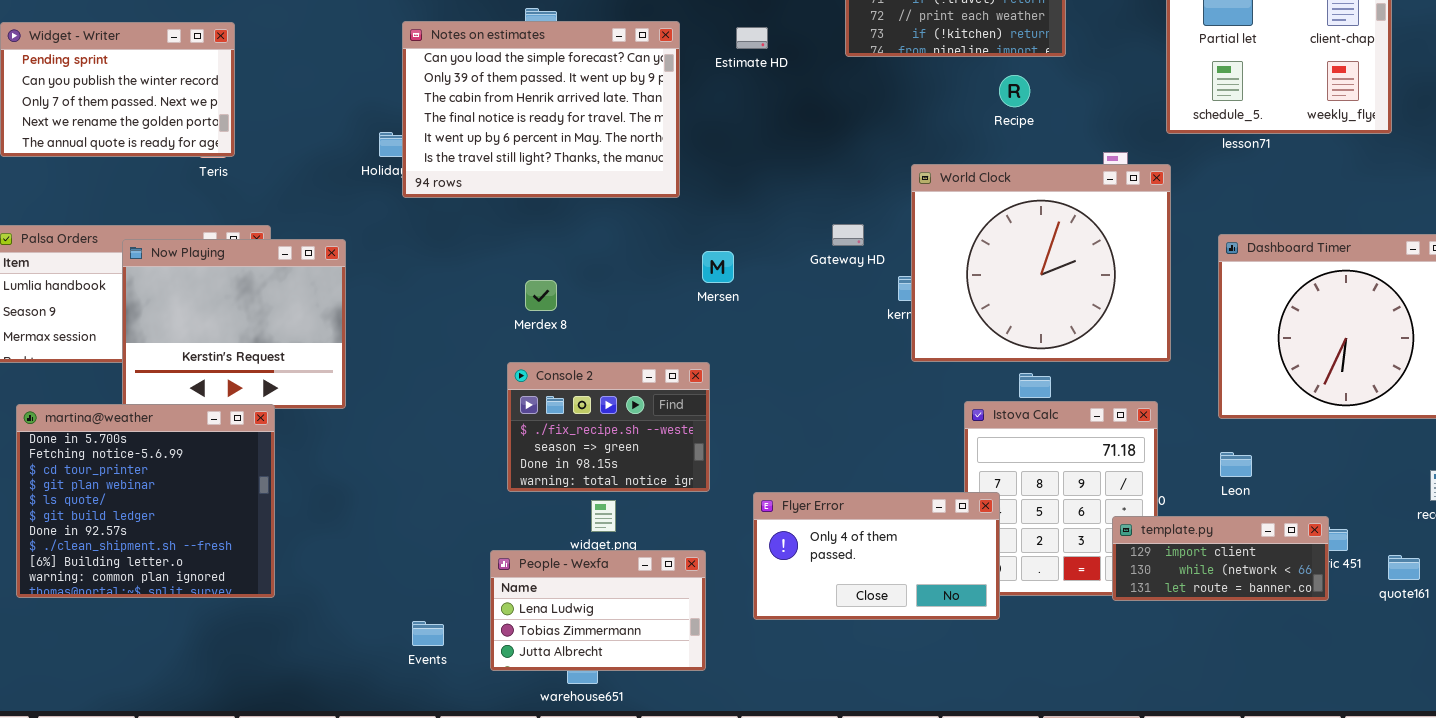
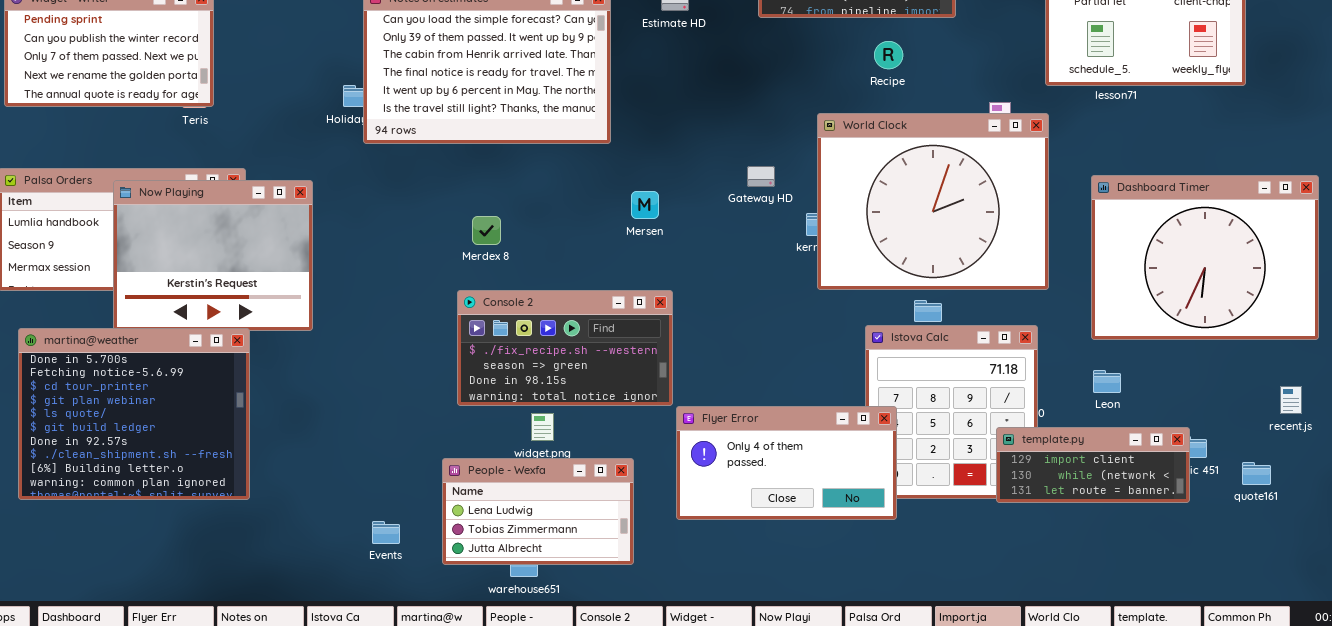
Recipe: [999,75,1030,107] -> [874,41,903,69], moved
Console 2: [507,362,710,492] -> [457,290,673,406], resized

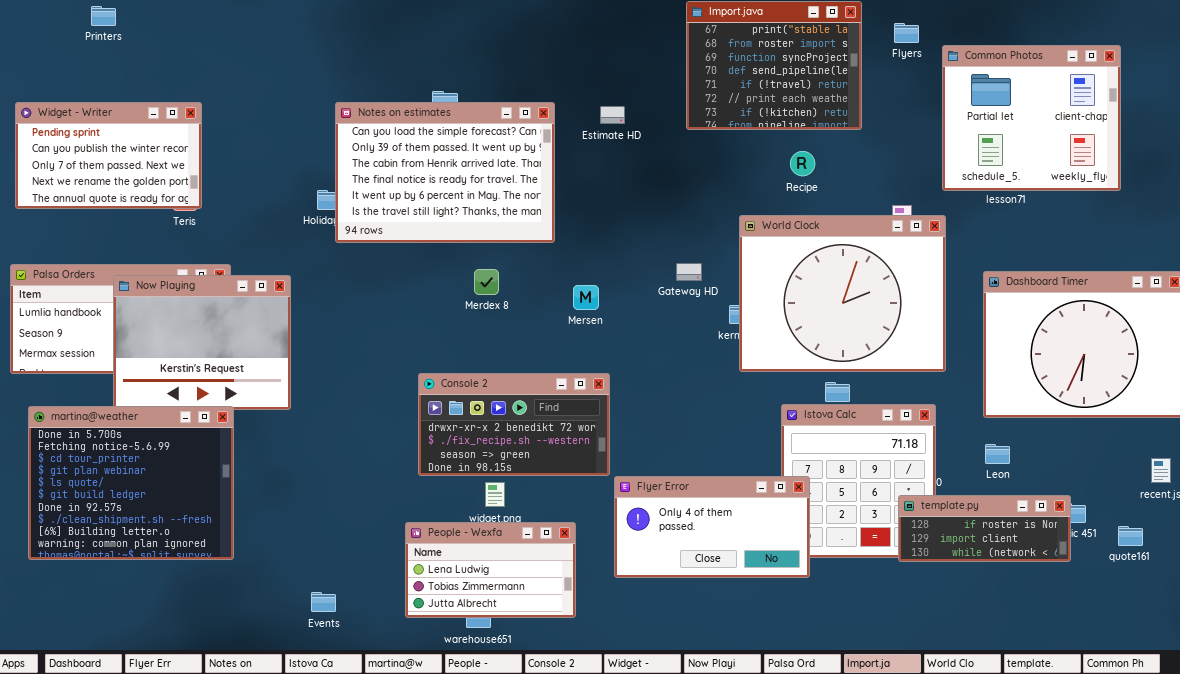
Merdex 8: [472,216,501,245] -> [474,269,499,295], moved
Console 2: [457,290,673,406] -> [418,373,610,476], scrolled up 1 row
template.py: [996,427,1190,503] -> [898,495,1071,562], scrolled up 1 row
Events: [372,521,400,544] -> [311,592,336,612], moved

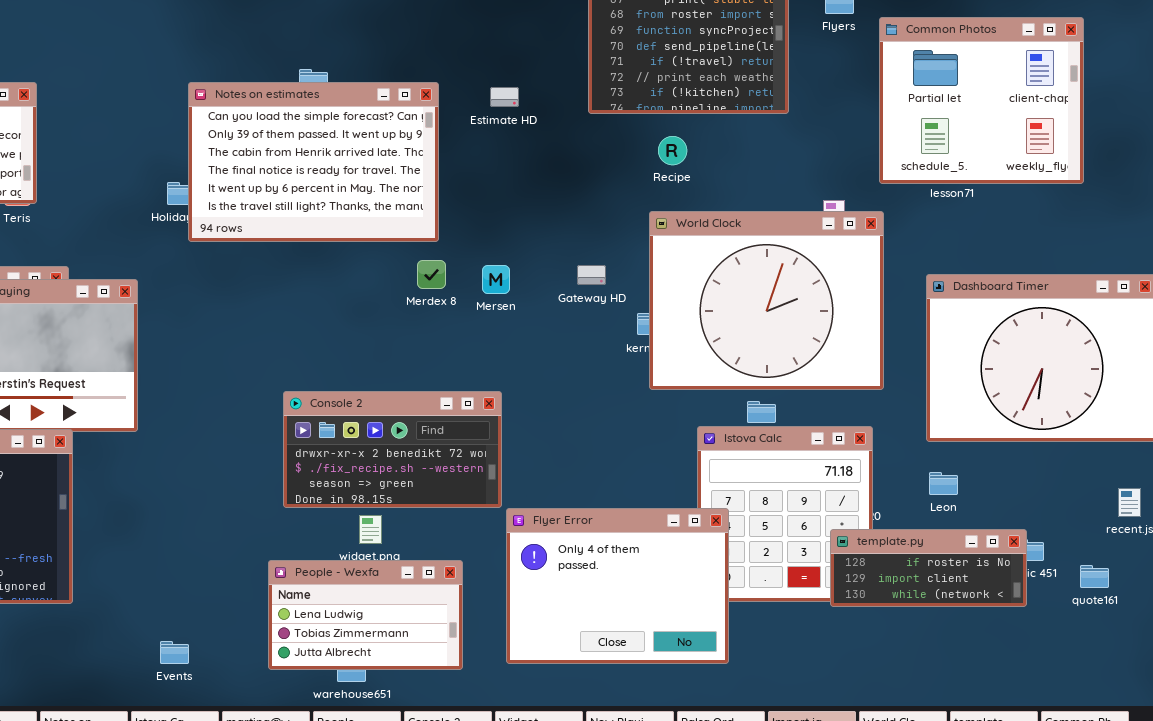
Recipe: [790,151,815,176] -> [658,136,687,165], moved
Merdex 8: [474,269,499,295] -> [417,260,446,289], moved
Mersen: [573,285,599,310] -> [482,265,510,294], moved
Flyer Error: [614,476,810,578] -> [506,508,729,664], resized

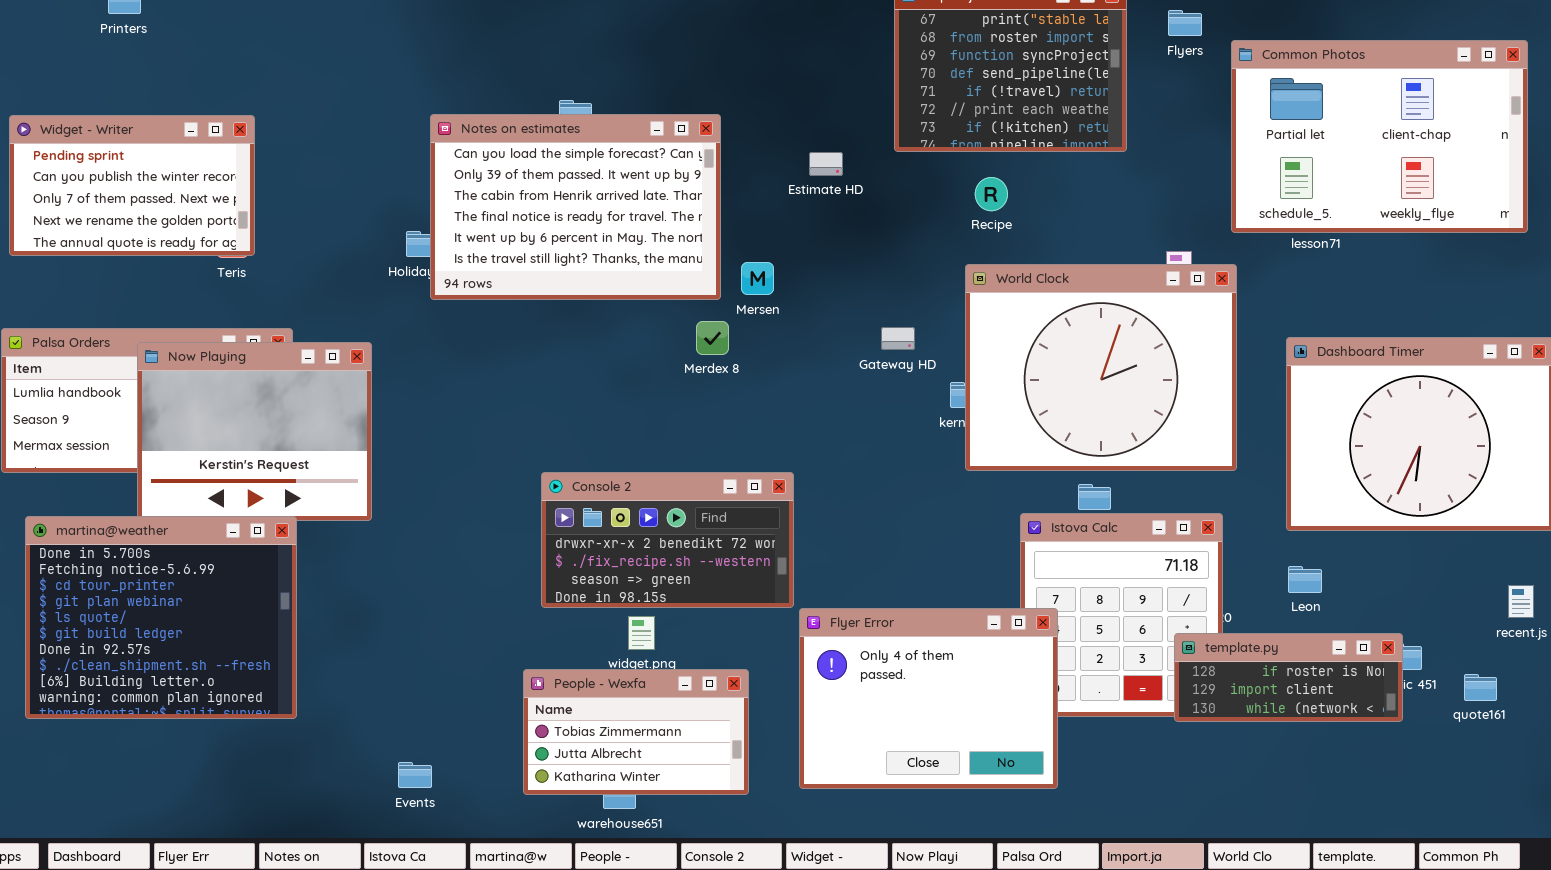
Common Photos: [879,17,1084,184] -> [1231,40,1528,233], resized
Estimate HD: [490,87,519,107] -> [809,152,843,176], moved
Mersen: [482,265,510,294] -> [741,262,774,295], moved
People - Wexfa: [268,560,463,670] -> [523,669,749,795], scrolled down 1 row

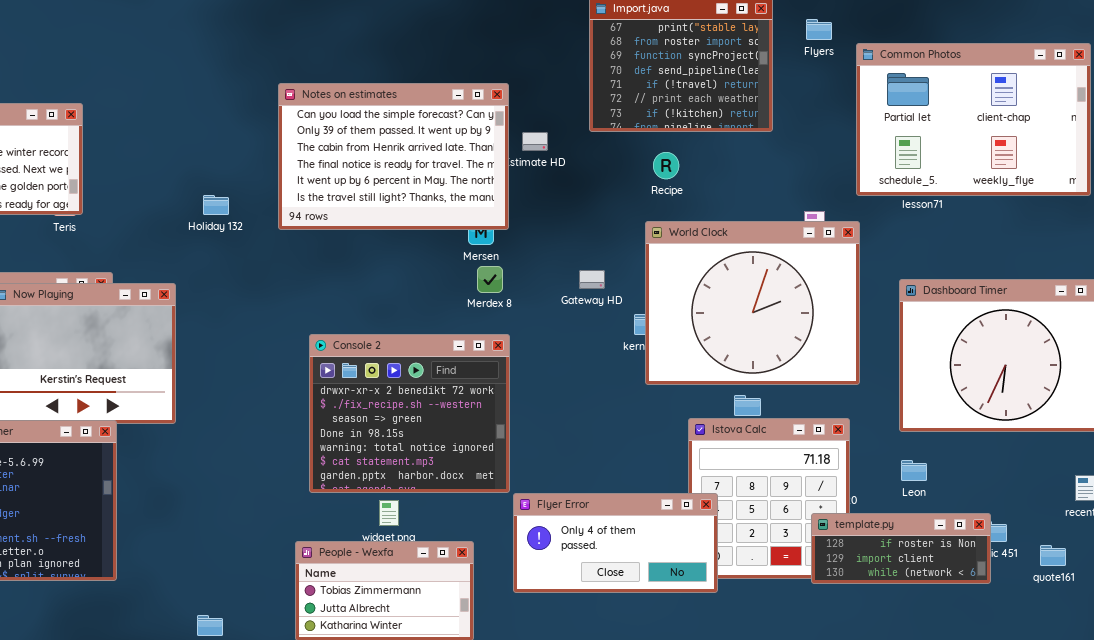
Notes on estimates: [430,114,721,300] -> [278,83,509,230], moved
Merdex 8: [696,321,729,355] -> [477,266,503,293], moved
Console 2: [541,472,794,608] -> [309,334,510,493], resized
Flyer Error: [799,608,1058,789] -> [513,493,718,593], resized

